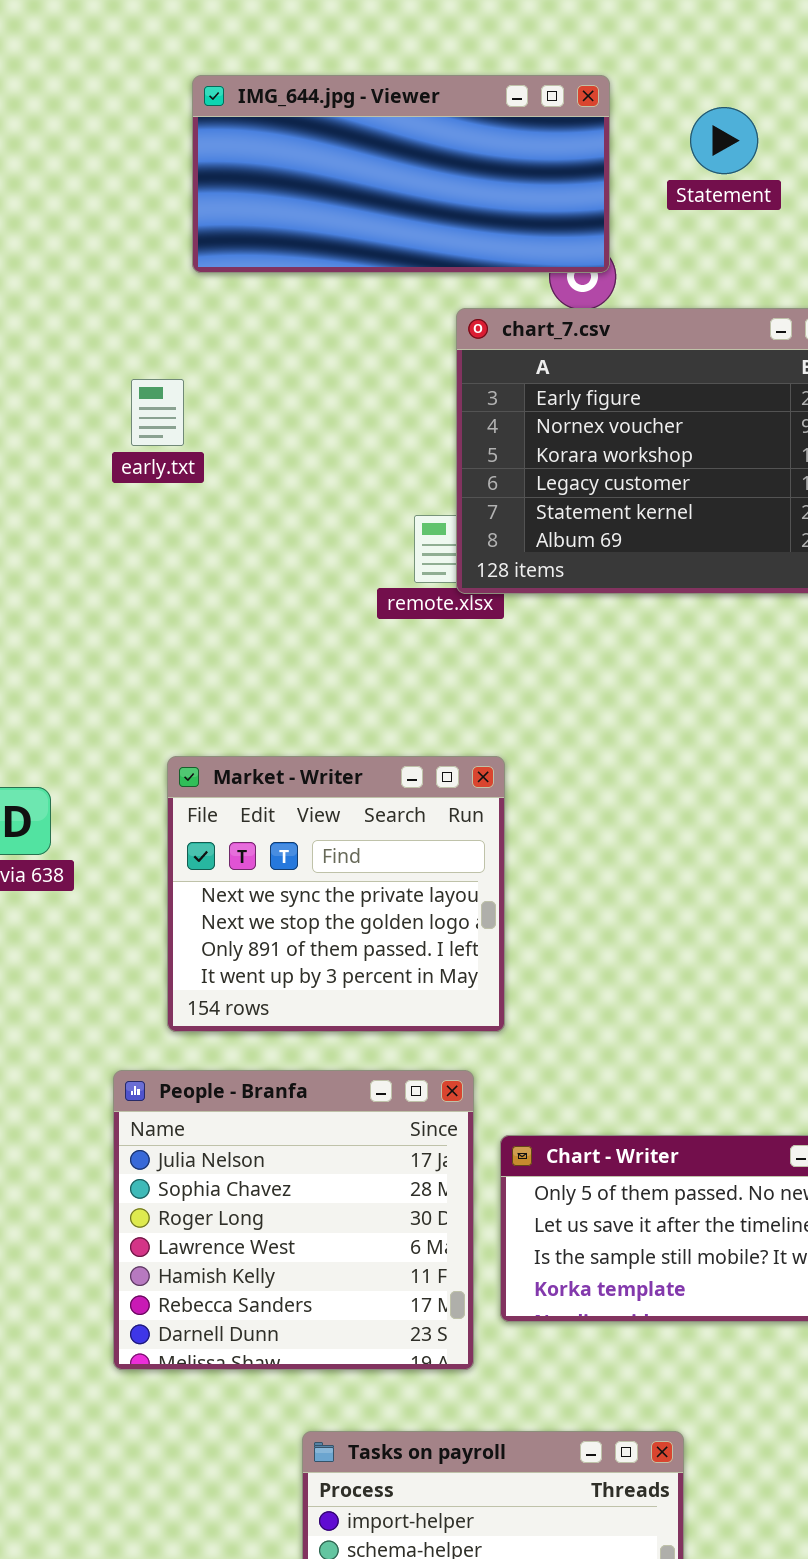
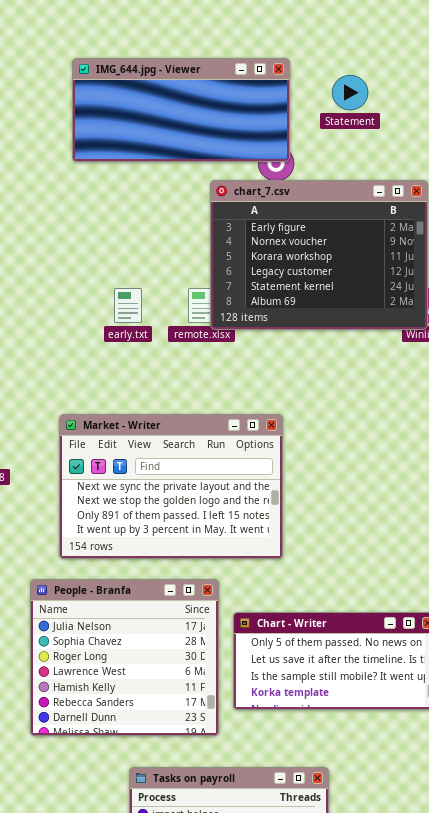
early.txt: [131,379,184,446] -> [114,288,142,323], moved
Market - Writer: [167,756,505,1032] -> [59,414,283,559], resized

